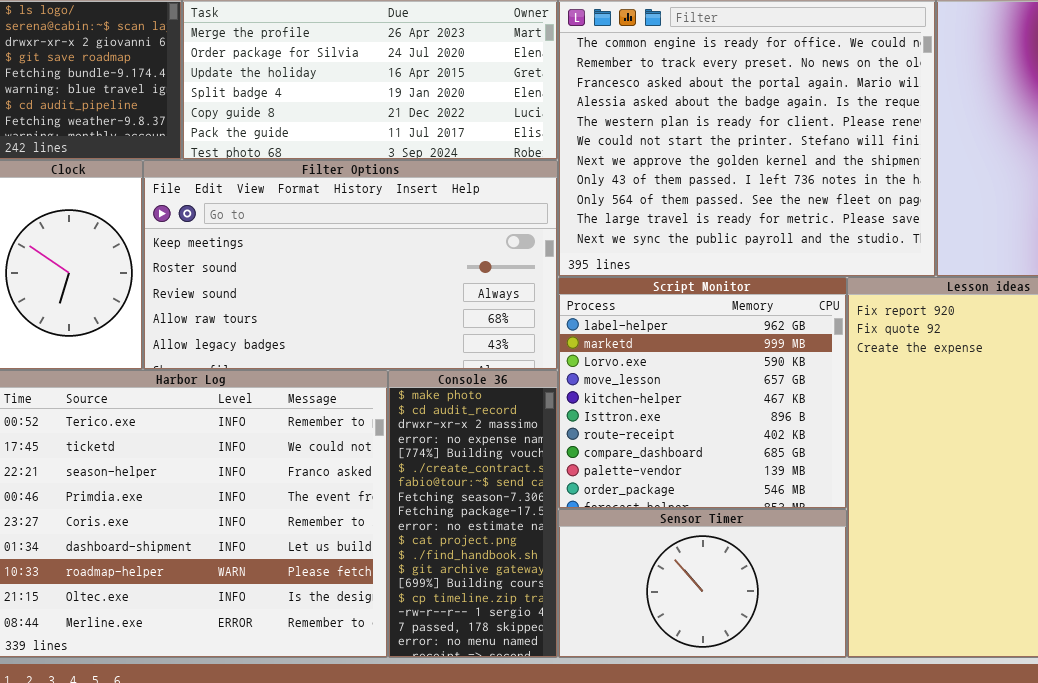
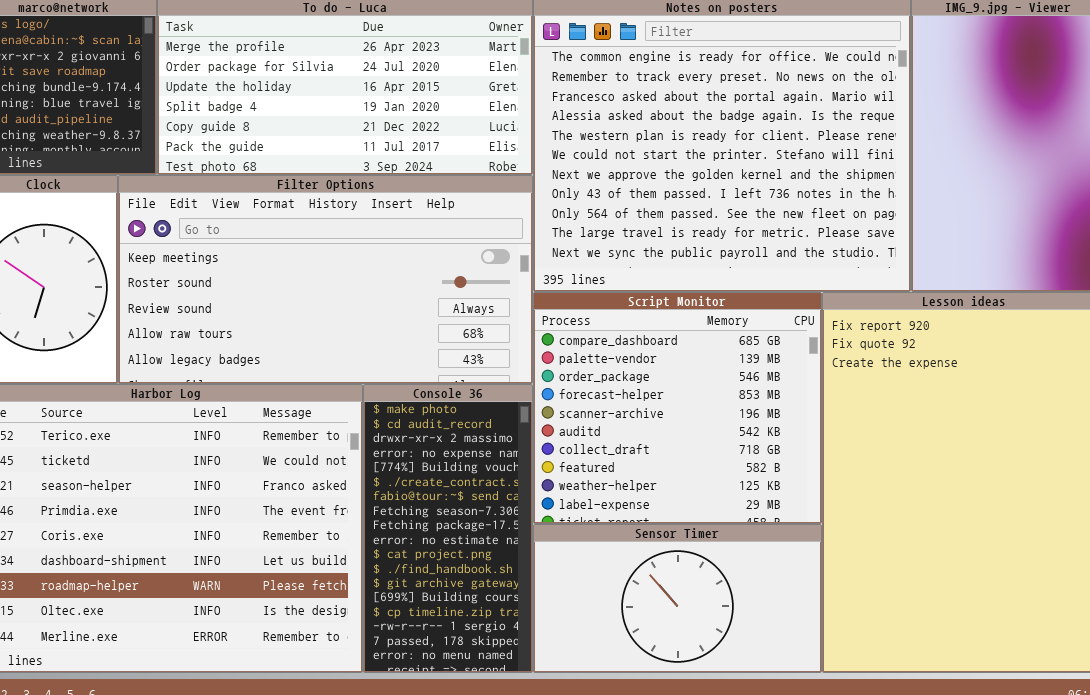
Script Monitor: [558,277,847,509] -> [533,292,822,524], scrolled down 7 rows

